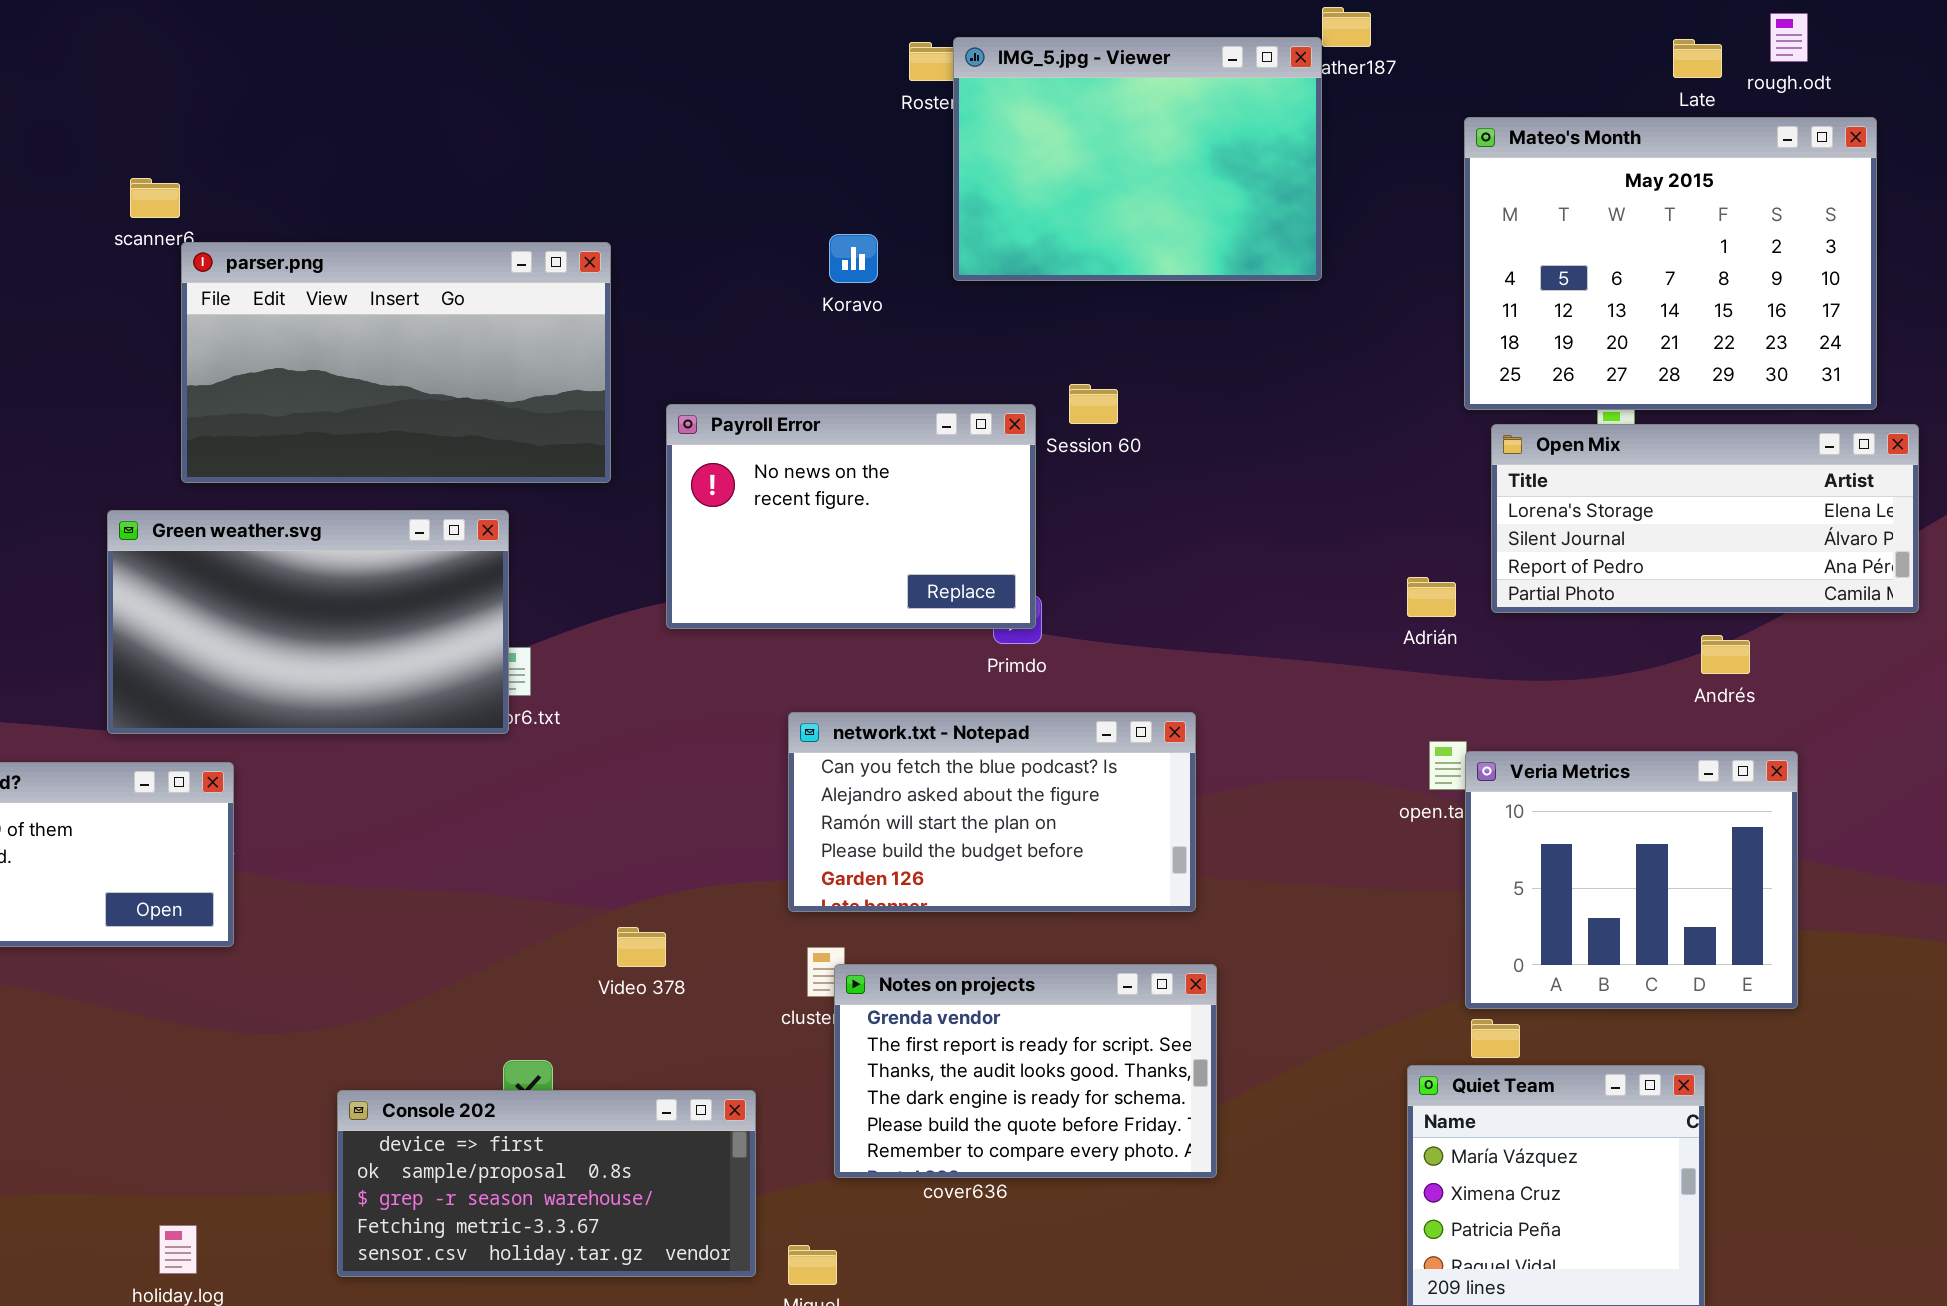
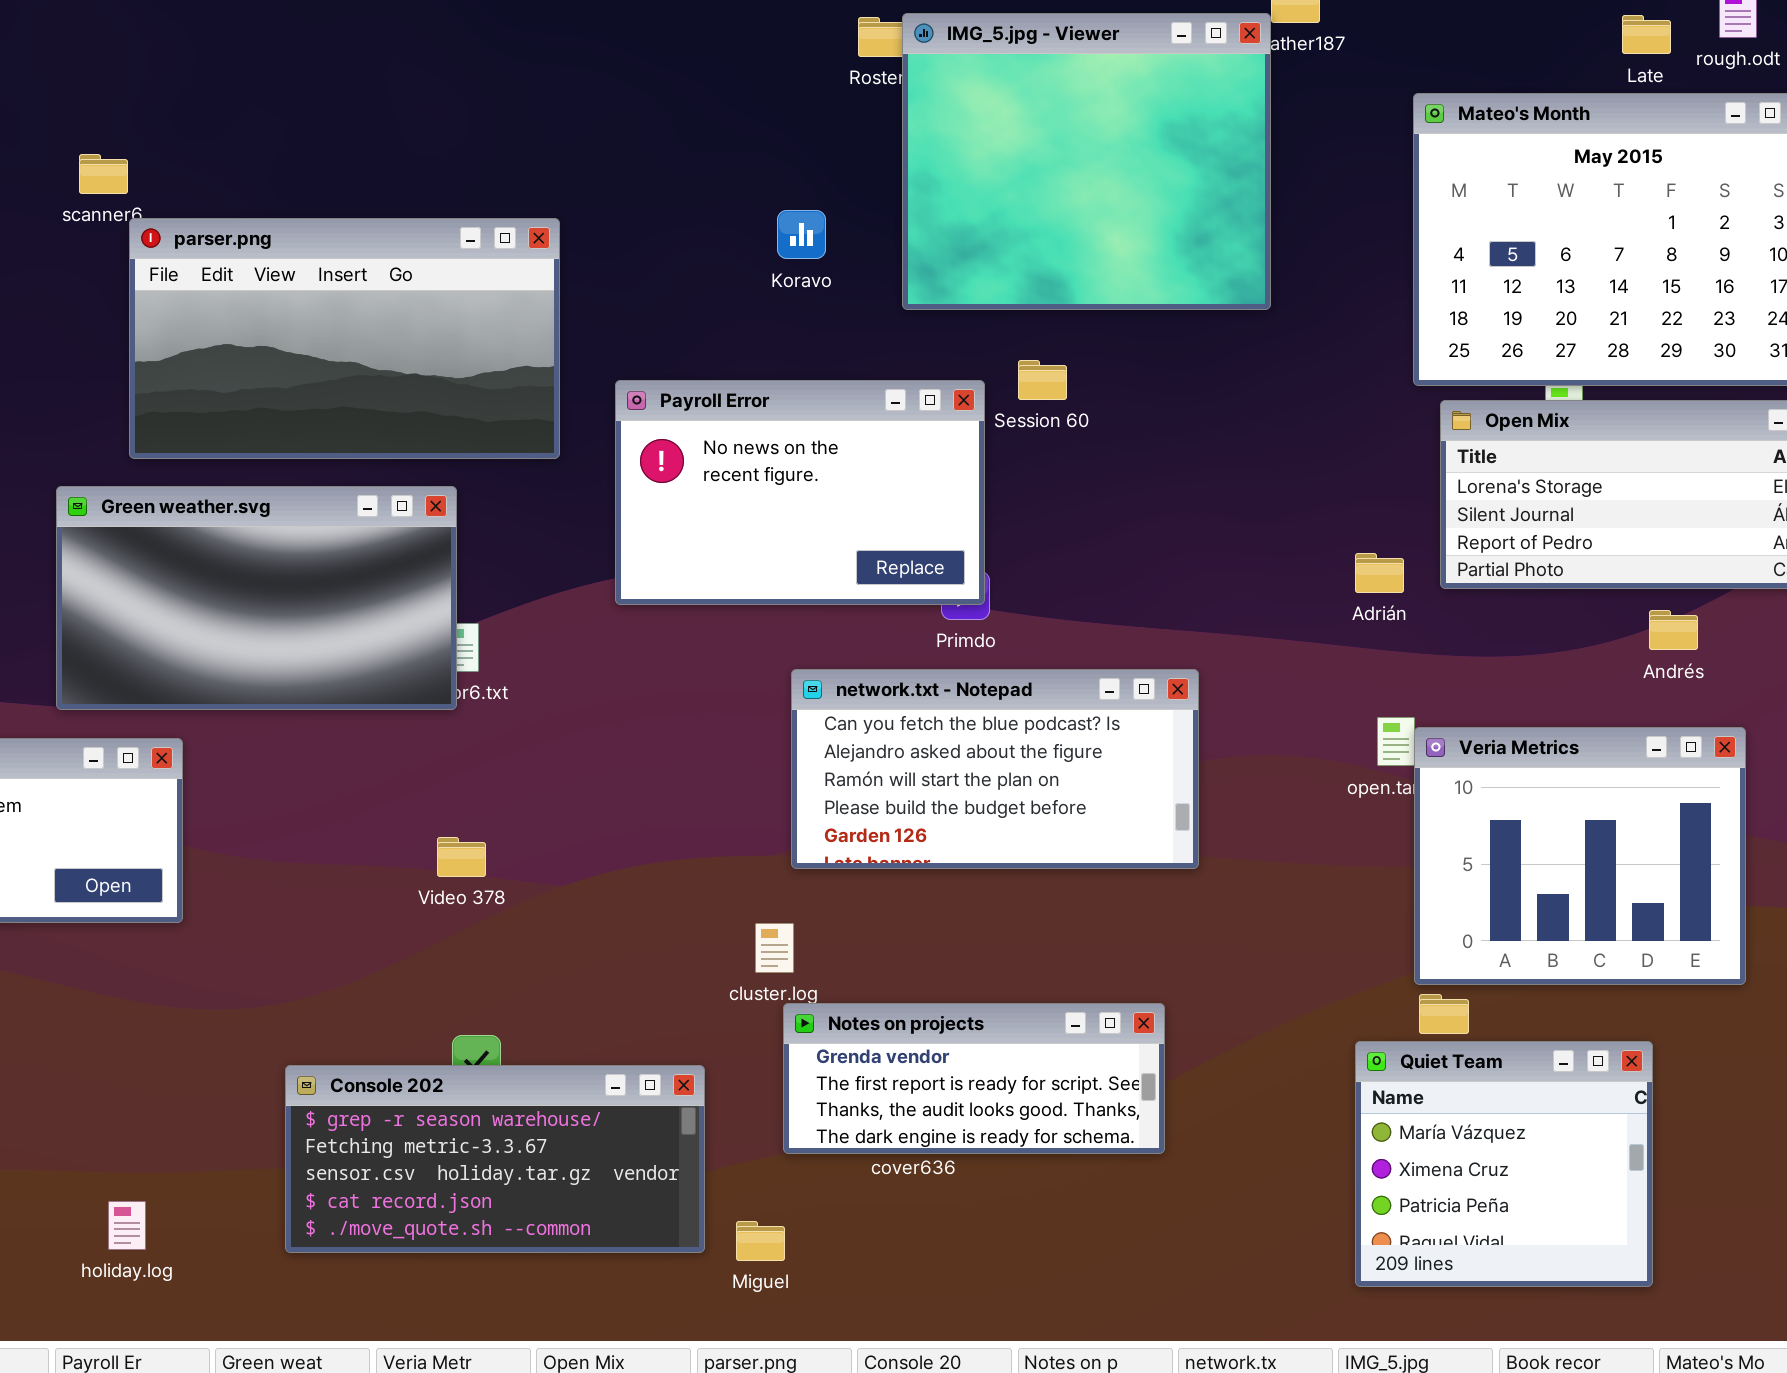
IMG_5.jpg - Viewer: [953,37,1322,281] -> [902,13,1271,310], resized
network.txt - Notepad: [788,712,1196,912] -> [791,669,1199,869], moved
Video 378: [617,927,666,967] -> [437,837,486,877], moved
Notes on projects: [834,964,1217,1178] -> [783,1003,1165,1154], resized
Console 202: [337,1090,756,1277] -> [285,1065,705,1253], scrolled down 2 rows

